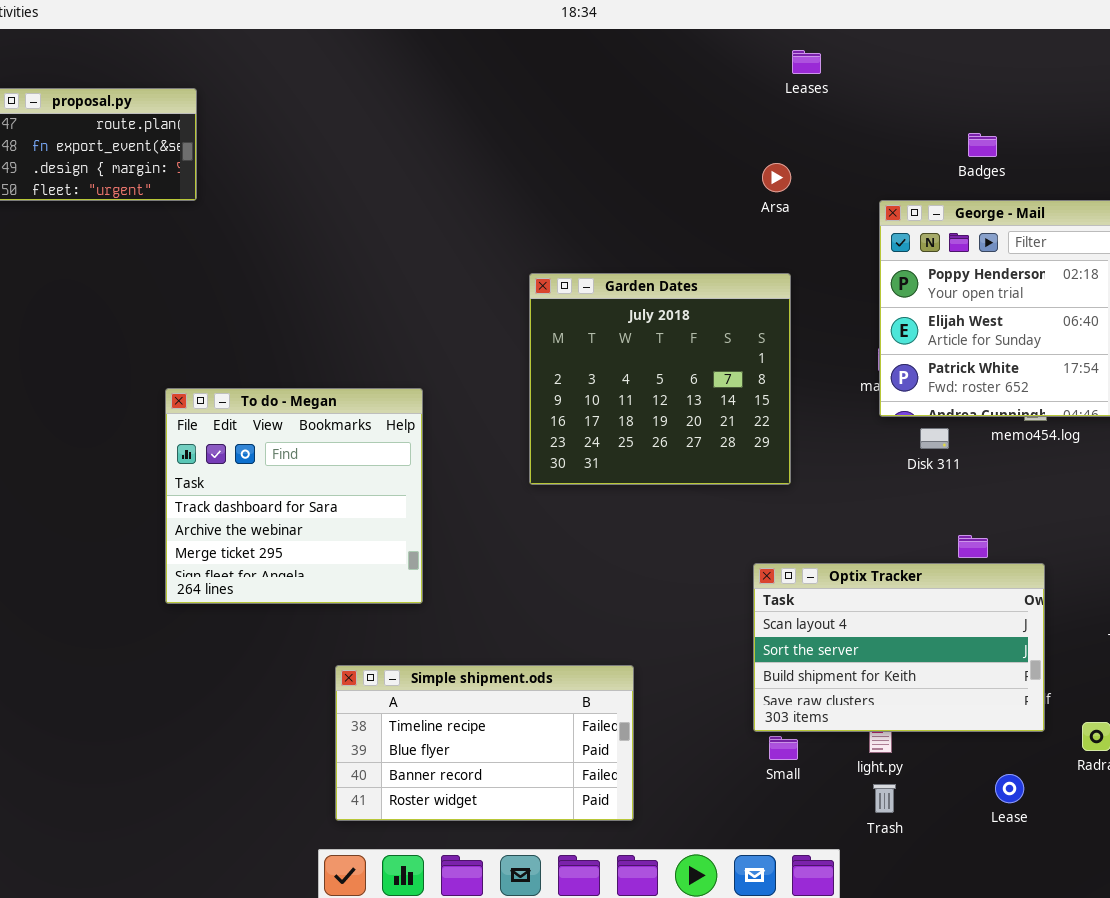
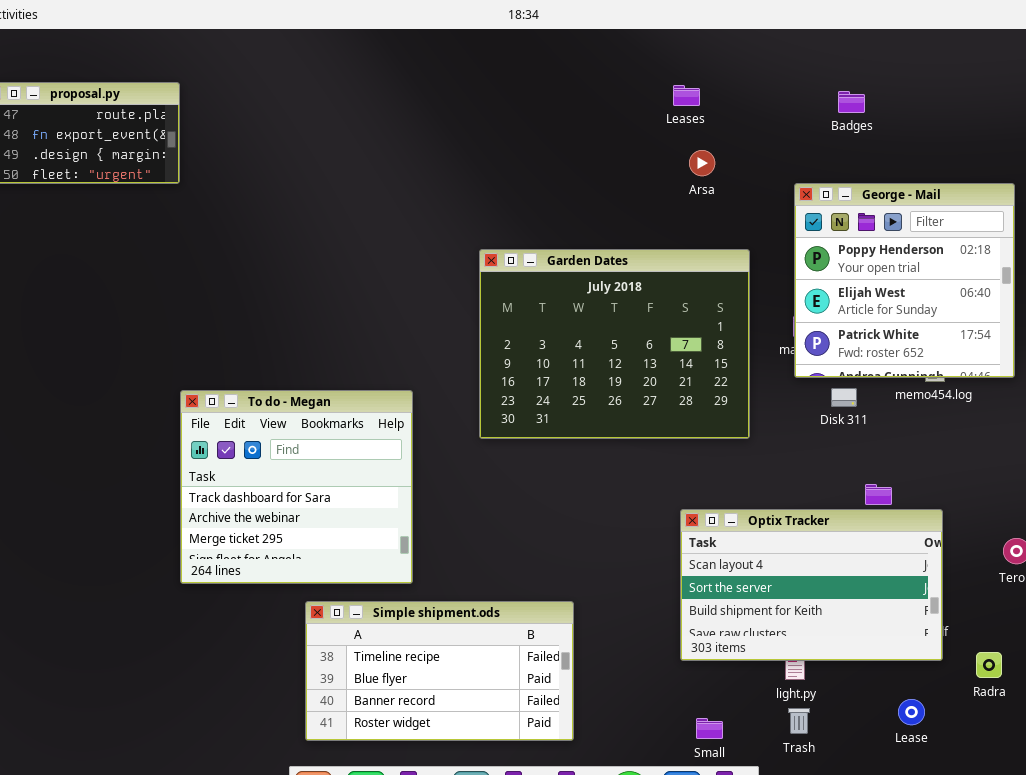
Leases: [792,50,821,74] -> [673,85,700,106], moved
Badges: [968,133,997,157] -> [838,91,865,113], moved
Garden Dates: [529,273,791,485] -> [479,249,750,439], resized
To do - Megan: [165,388,423,604] -> [180,390,413,584], moved
Small: [769,736,798,760] -> [696,718,723,739], moved

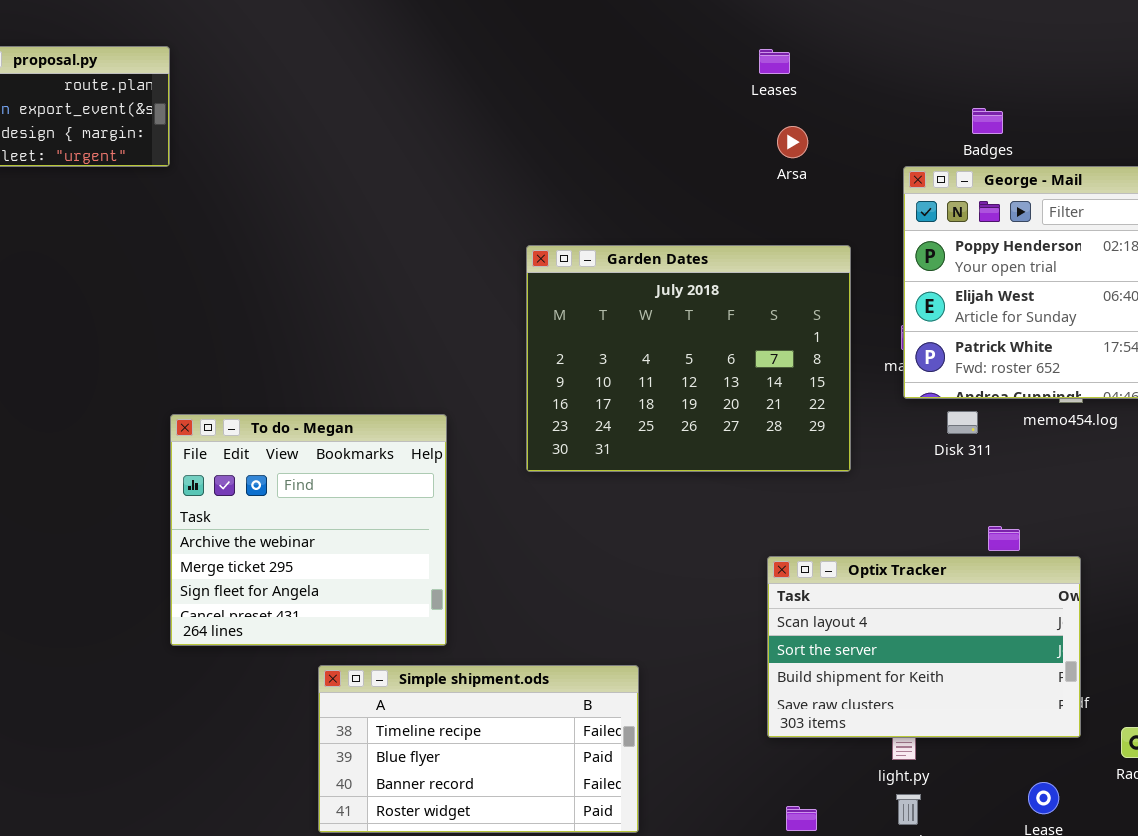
Badges: [838,91,865,113] -> [972,108,1003,134], moved
To do - Megan: [180,390,413,584] -> [170,414,447,646], scrolled down 1 row

